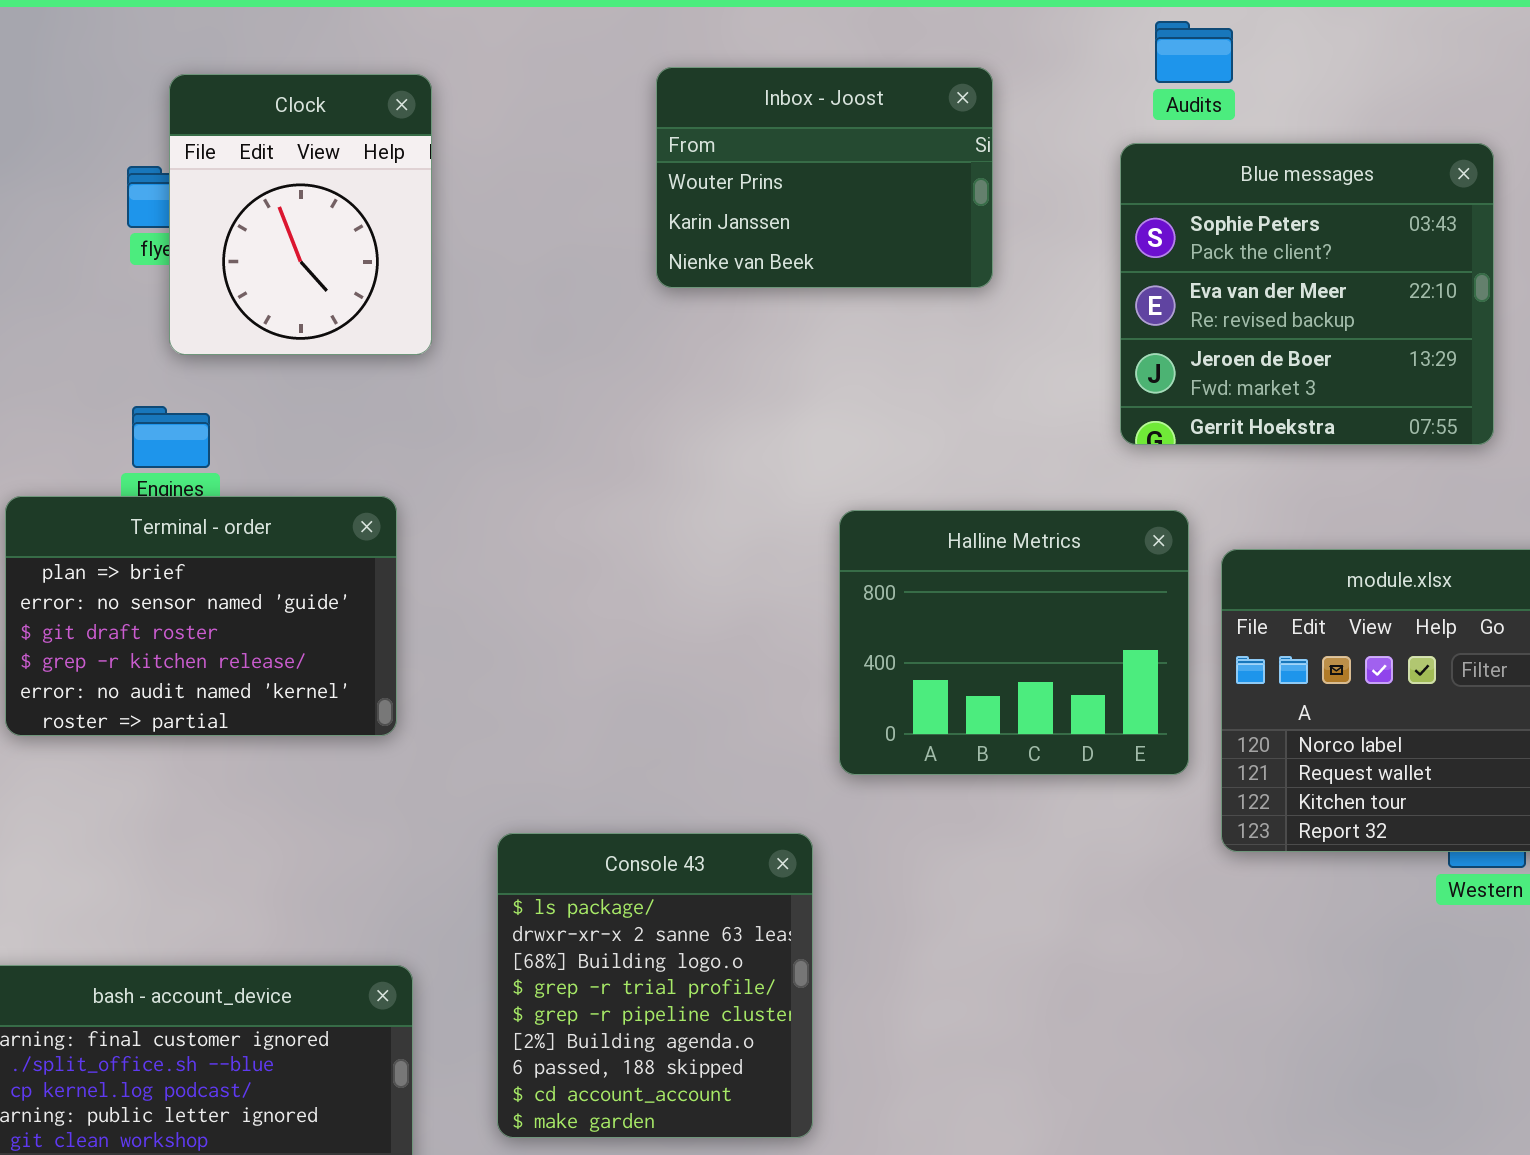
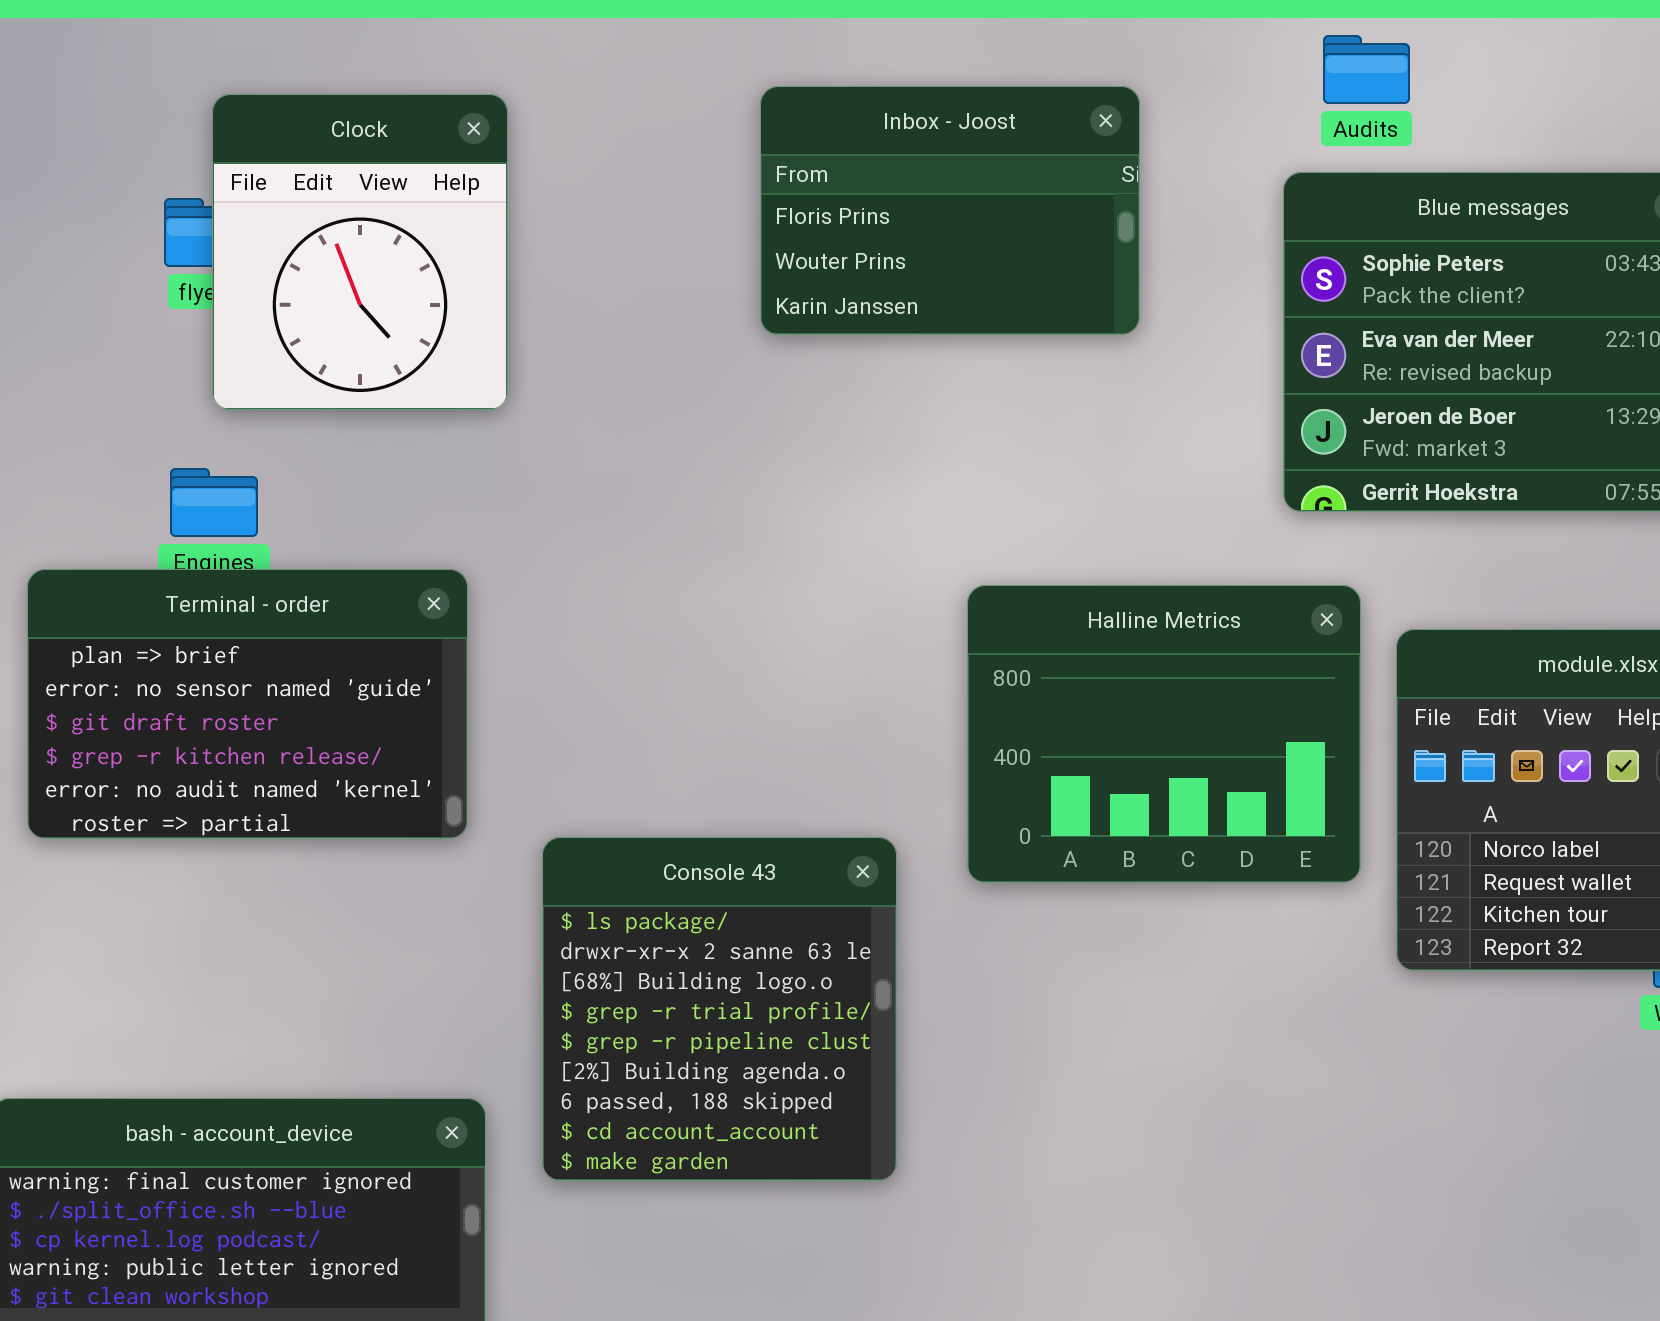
Inbox - Joost: [656,67,993,288] -> [760,86,1140,335], scrolled up 1 row
Console 43: [497,833,813,1138] -> [542,837,897,1181], moved

